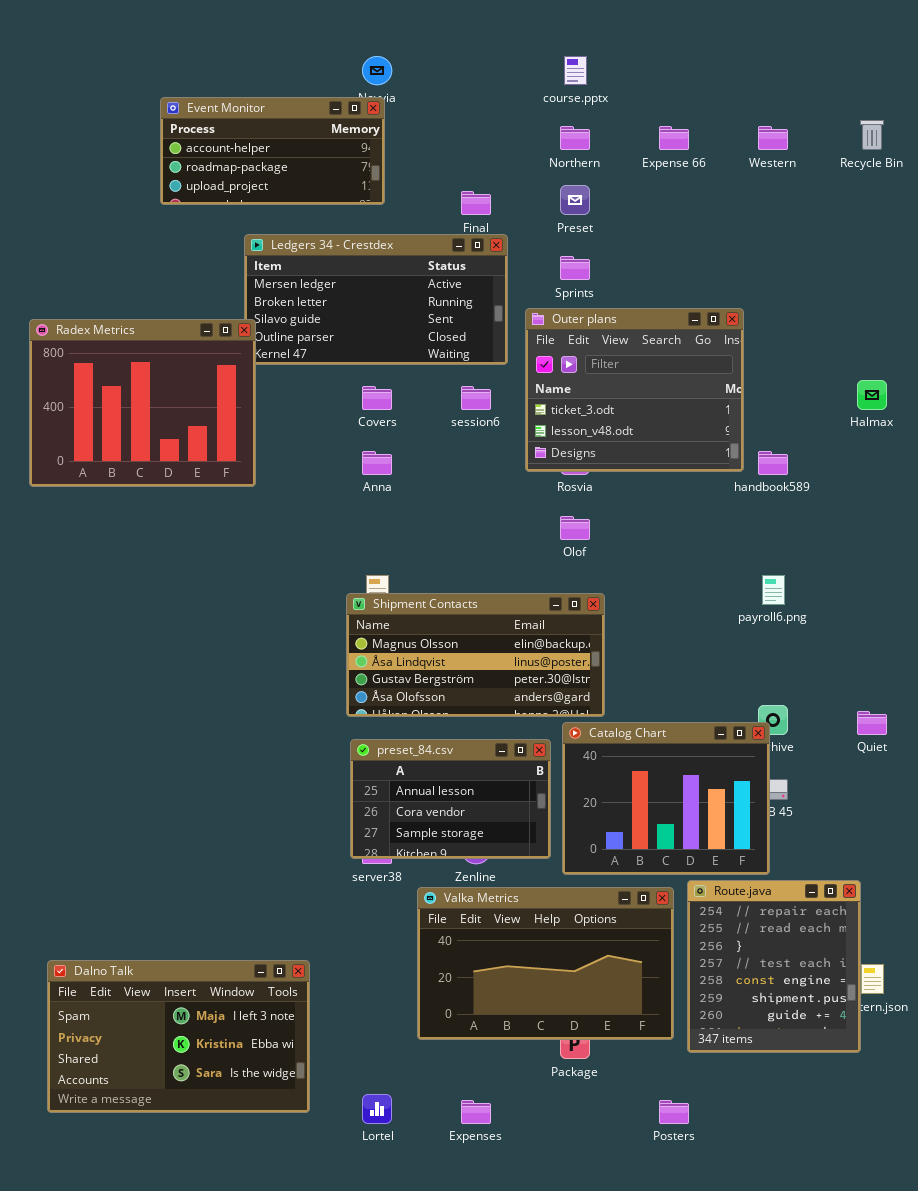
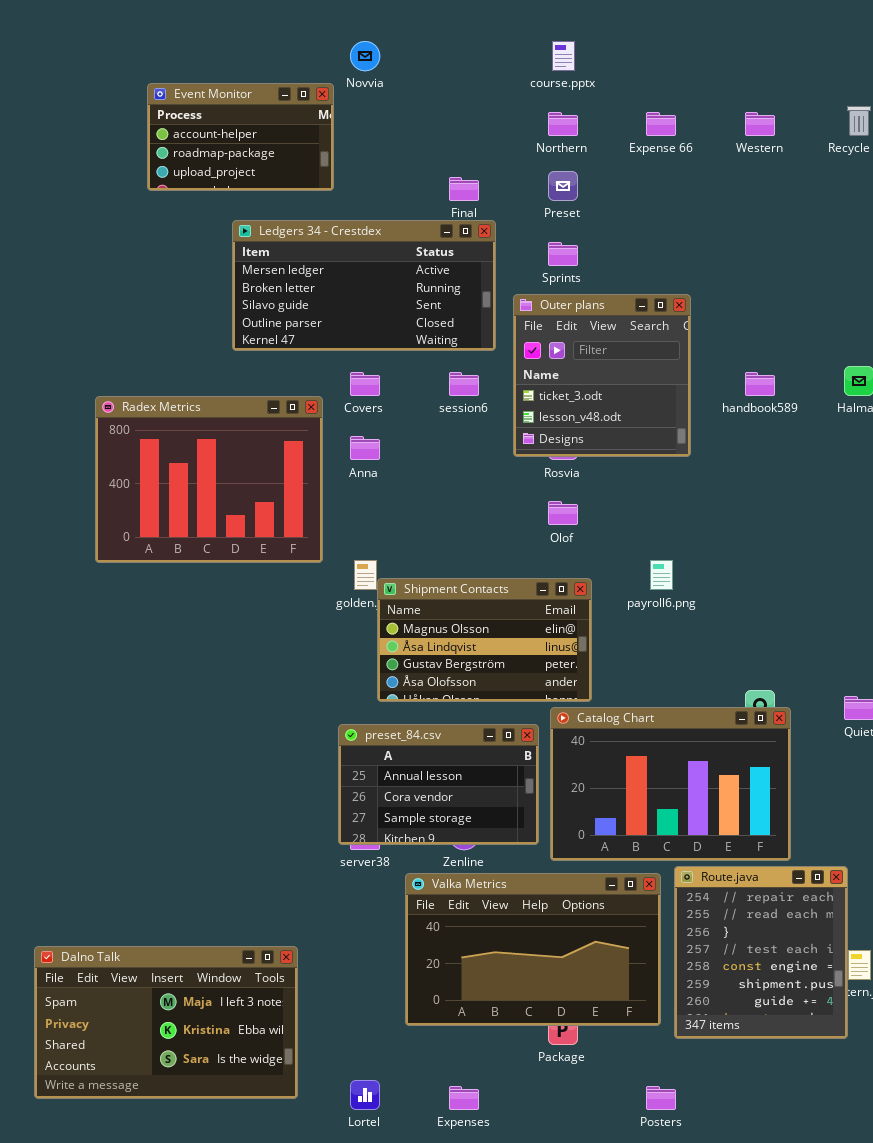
Event Monitor: [160,97,385,205] -> [147,83,334,191], resized
Outer plans: [525,308,744,472] -> [513,294,691,457], resized
Radex Metrics: [29,319,256,487] -> [95,396,323,563], moved
handbook589: [758,451,788,475] -> [745,372,775,396], moved
payroll6.png: [762,575,785,605] -> [650,560,673,590], moved
Shipment Contacts: [346,593,605,717] -> [377,578,592,702], resized
Catalog Chart: [562,722,770,875] -> [550,707,791,861], resized

